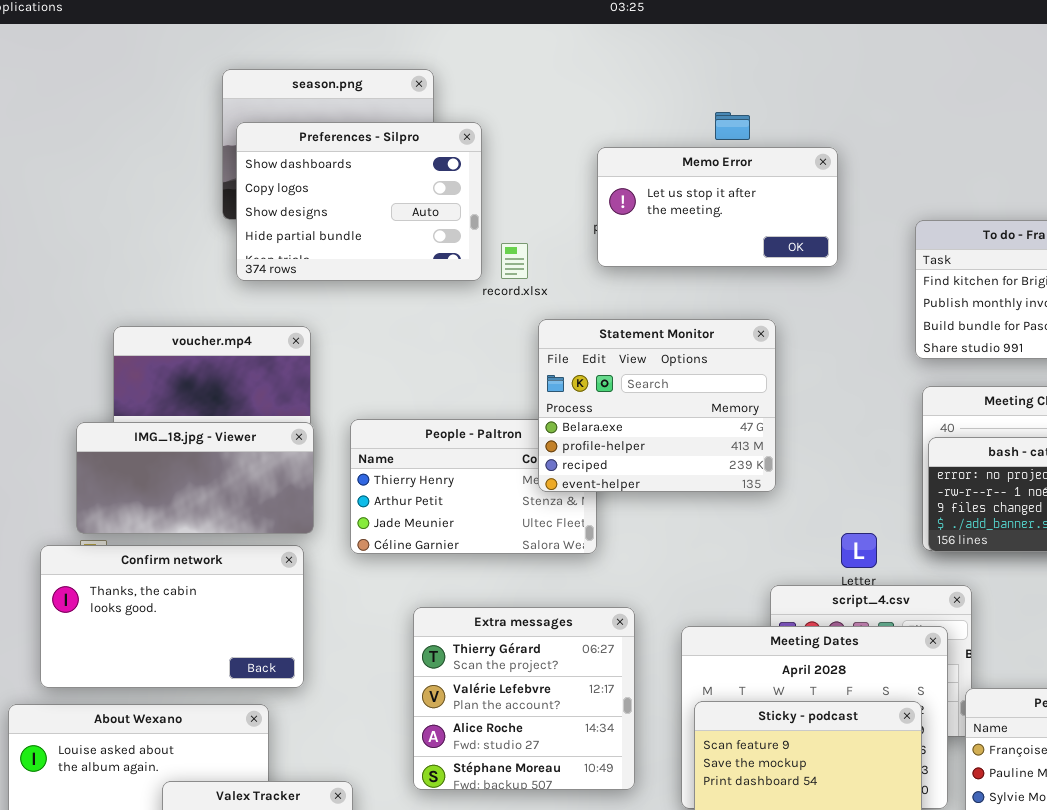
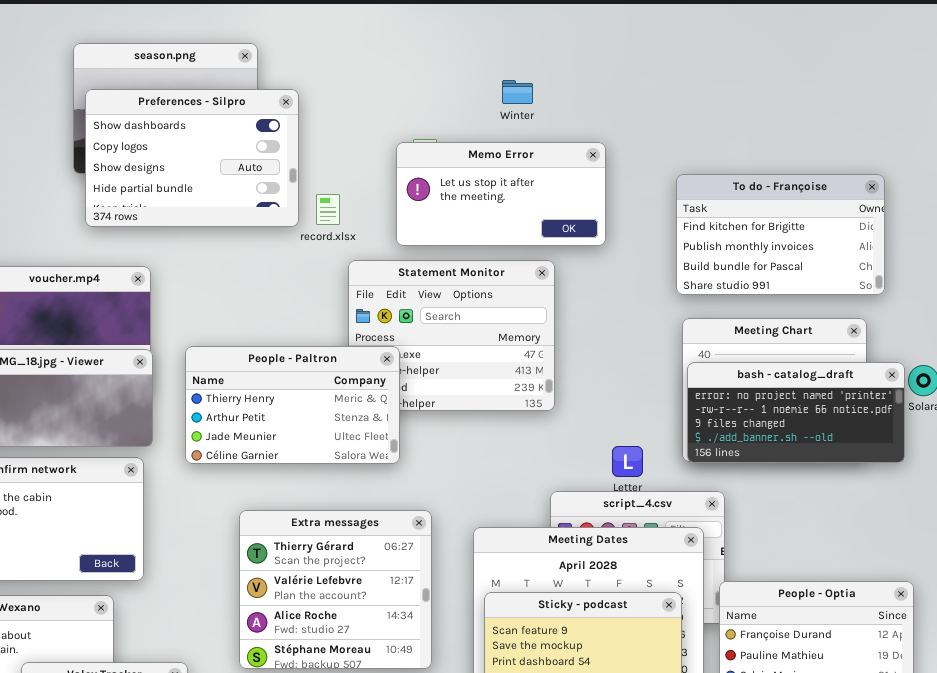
Memo Error: [597,147,838,267] -> [396,142,606,246], moved
People - Paltron: [350,419,597,554] -> [185,346,400,464], raised

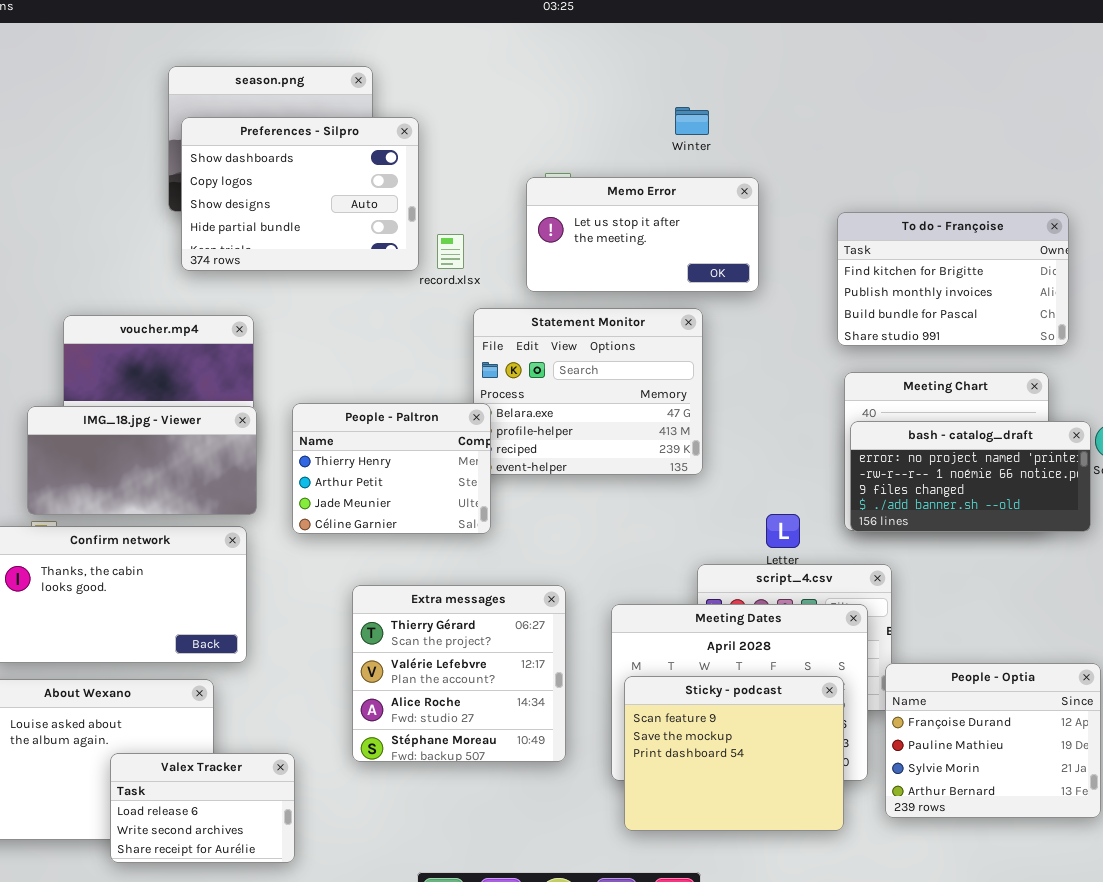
Winter: [502,80,533,104] -> [675,107,709,135], moved
People - Paltron: [185,346,400,464] -> [292,403,491,534], resized

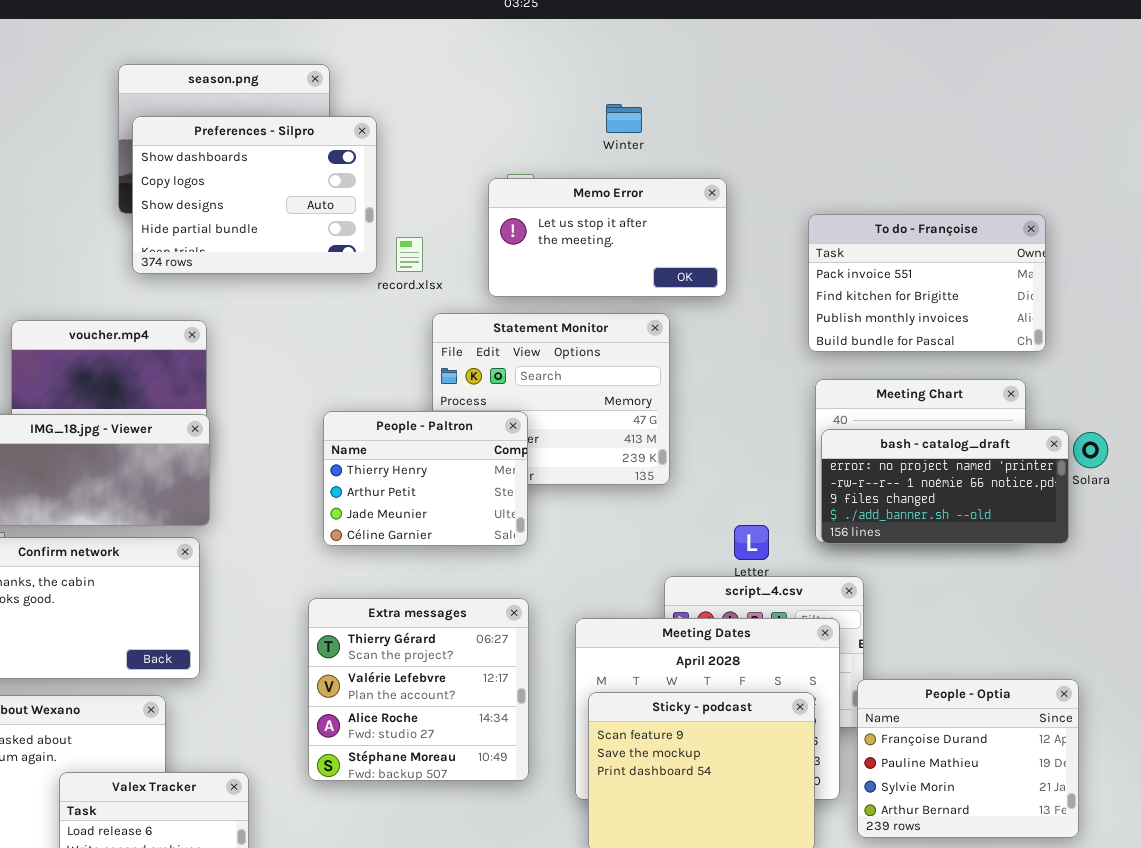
Winter: [675,107,709,135] -> [606,104,642,133], moved
To do - Françoise: [837,212,1069,346] -> [808,214,1046,352], scrolled up 1 row
People - Paltron: [292,403,491,534] -> [323,411,528,546], moved

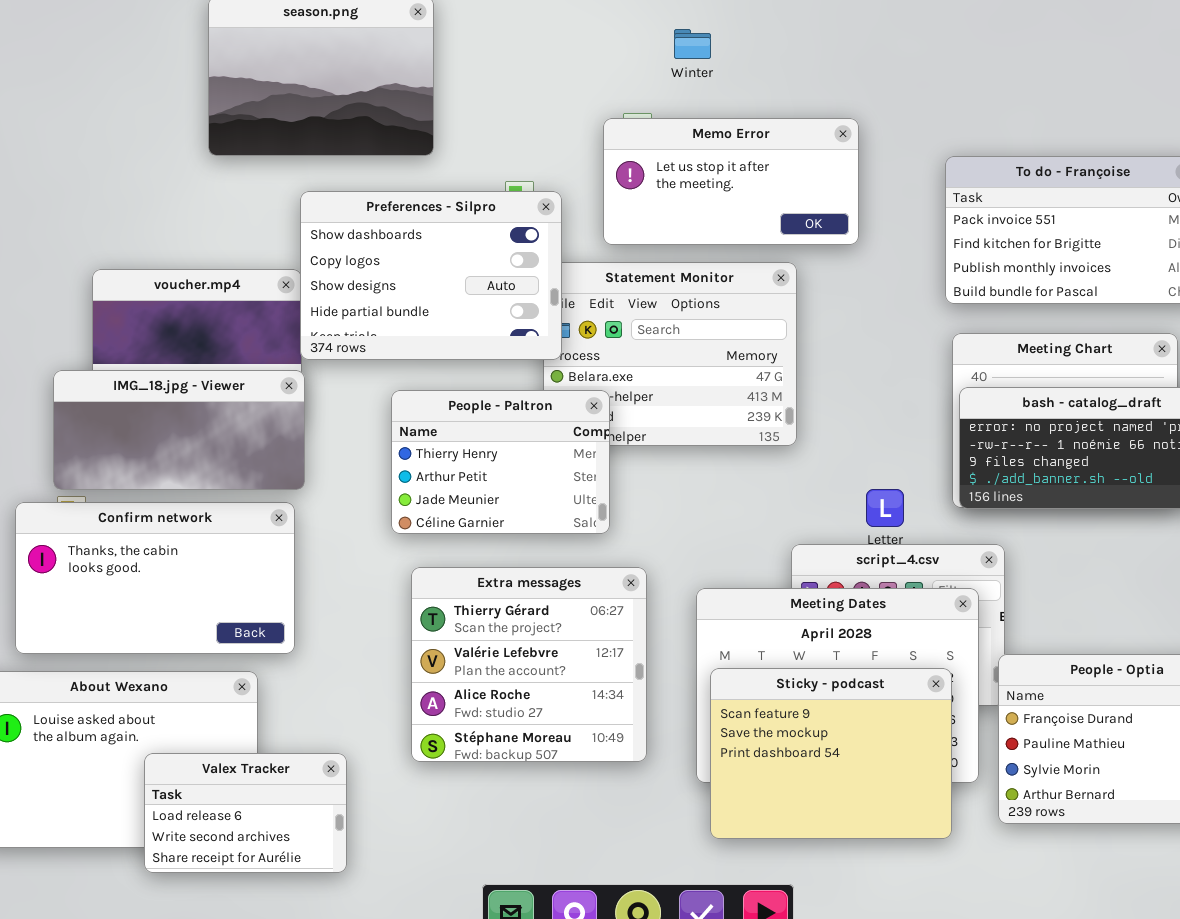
Winter: [606,104,642,133] -> [674,29,711,59], moved
Preferences - Silpro: [132,116,377,274] -> [300,191,562,360], moved
People - Paltron: [323,411,528,546] -> [391,390,610,534], moved

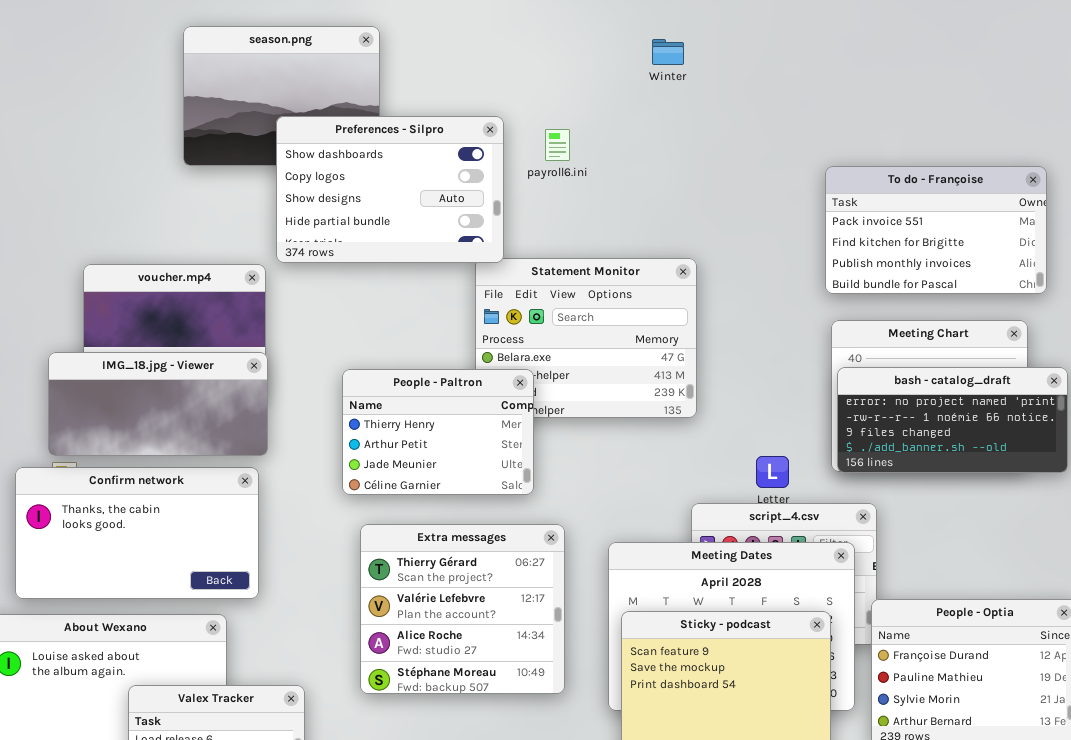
Winter: [674,29,711,59] -> [652,39,684,65], moved
Memo Error: [603,118,859,245] -> none, closed
Preferences - Silpro: [300,191,562,360] -> [276,116,504,263], moved

